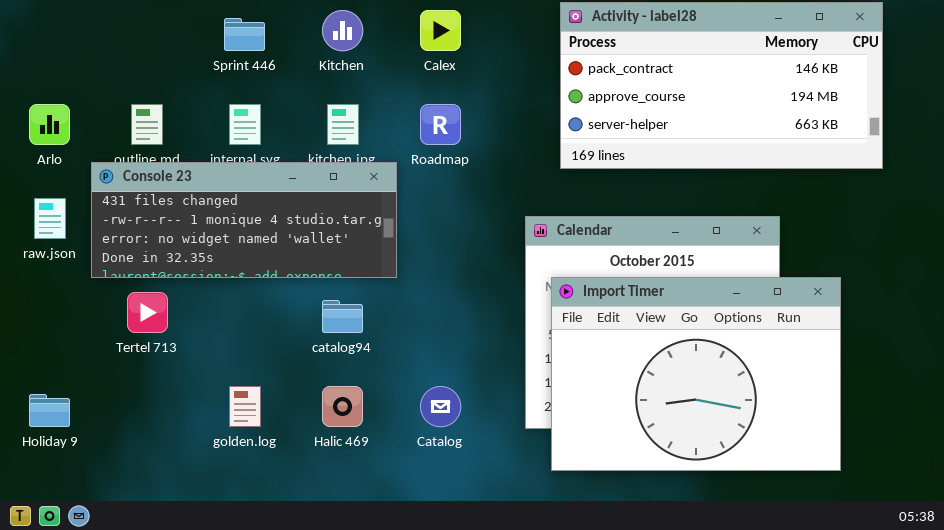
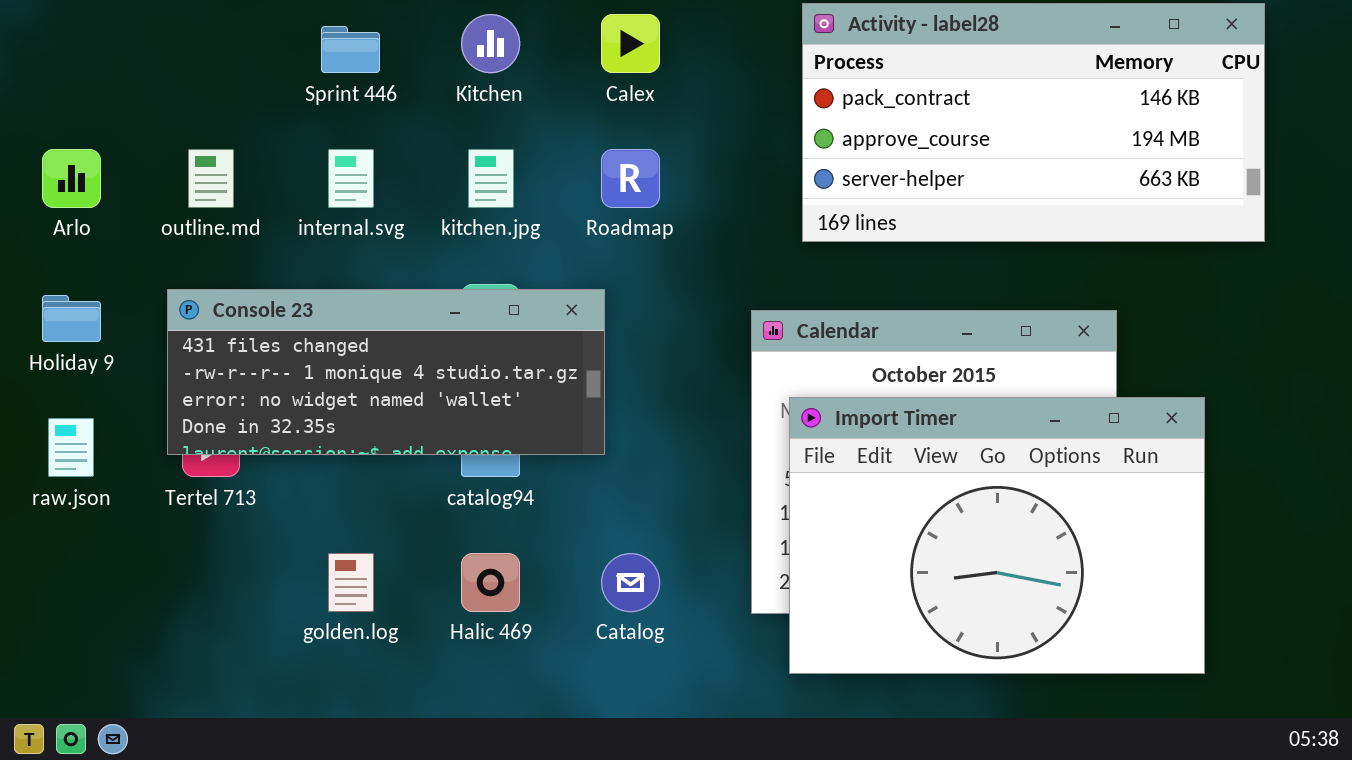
Console 23: [91,162,397,278] -> [167,289,605,455], moved
raw.json: [34,198,66,239] -> [48,418,94,477], moved
Holiday 9: [29,394,70,427] -> [42,295,101,342], moved

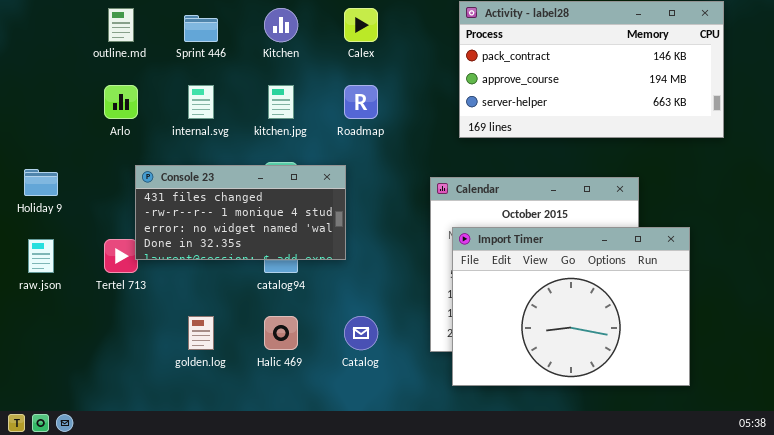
Arlo: [42,149,101,208] -> [104,85,138,119], moved
outline.md: [188,149,234,208] -> [108,8,134,42], moved
Console 23: [167,289,605,455] -> [135,165,346,260], resized

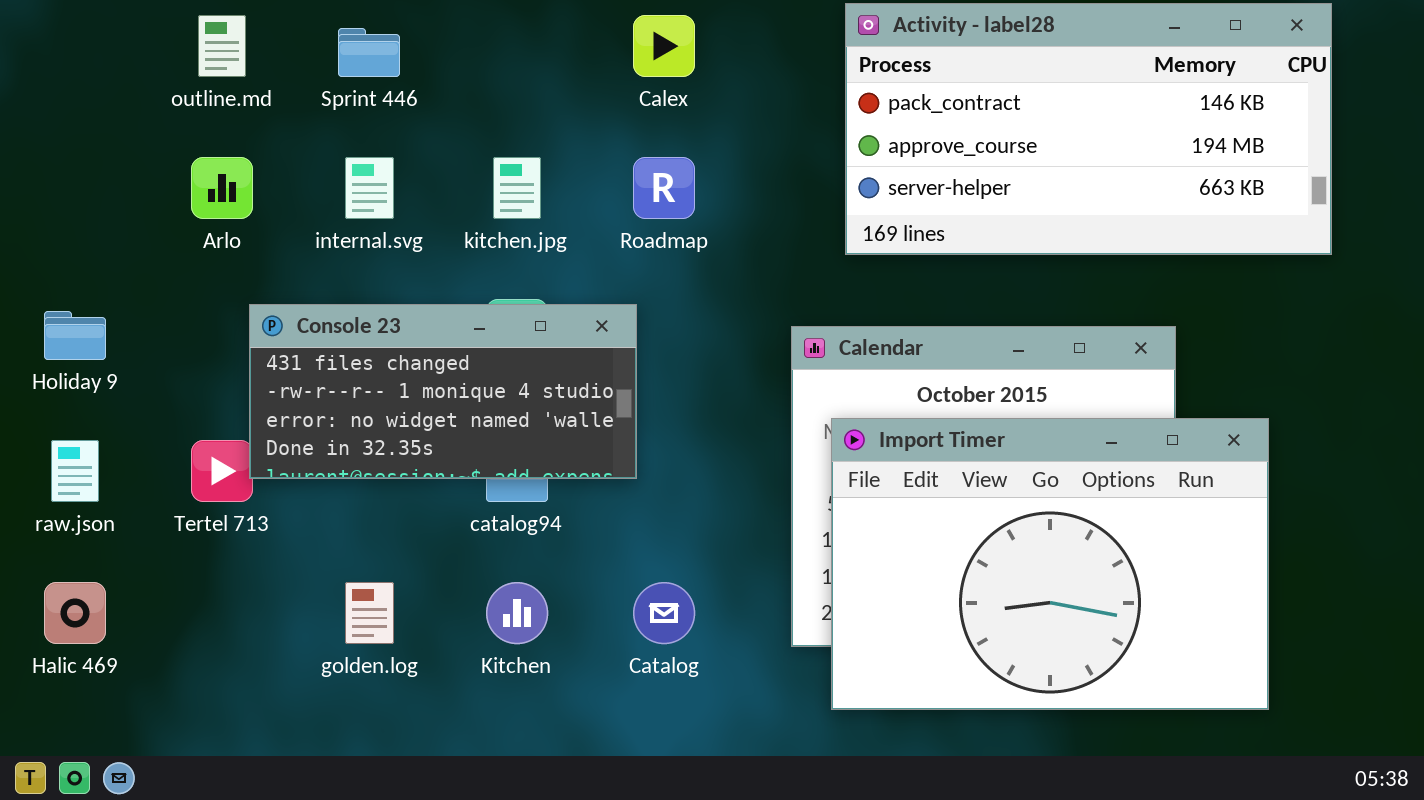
Kitchen: [264,8,298,42] -> [486,582,548,644], moved
Halic 469: [264,316,298,350] -> [44,582,106,644], moved

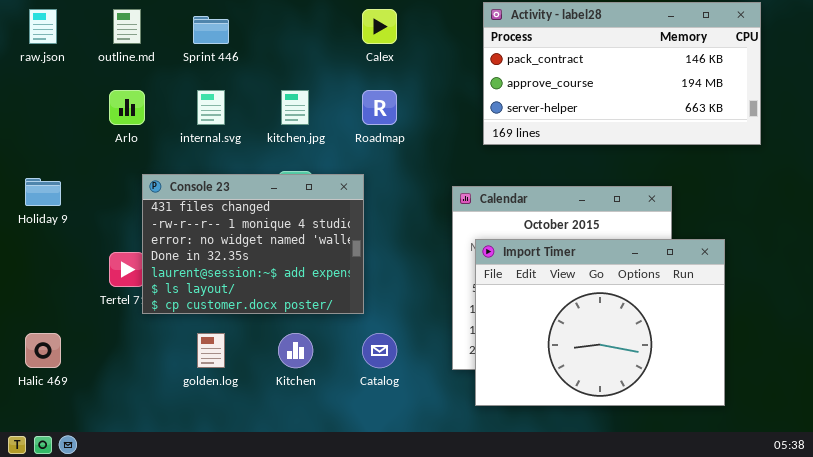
Console 23: [249,304,637,479] -> [142,174,364,314], resized
raw.json: [51,440,99,502] -> [29,9,57,44], moved

